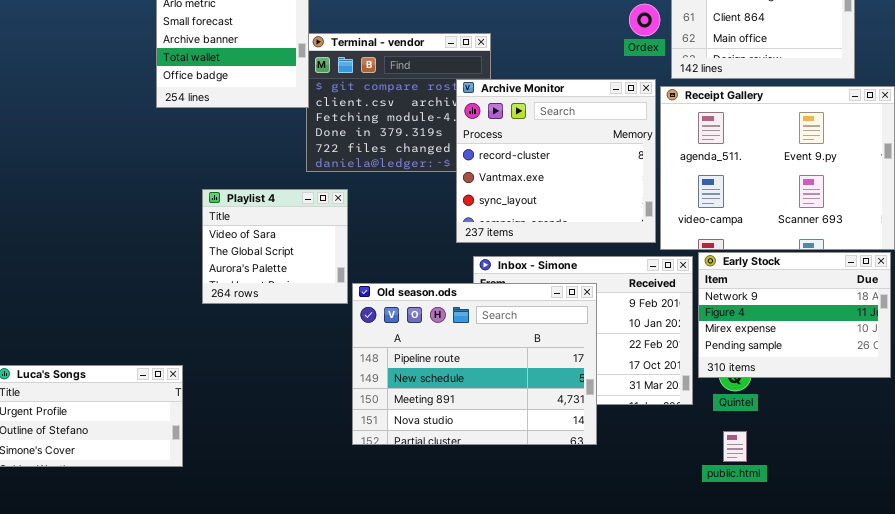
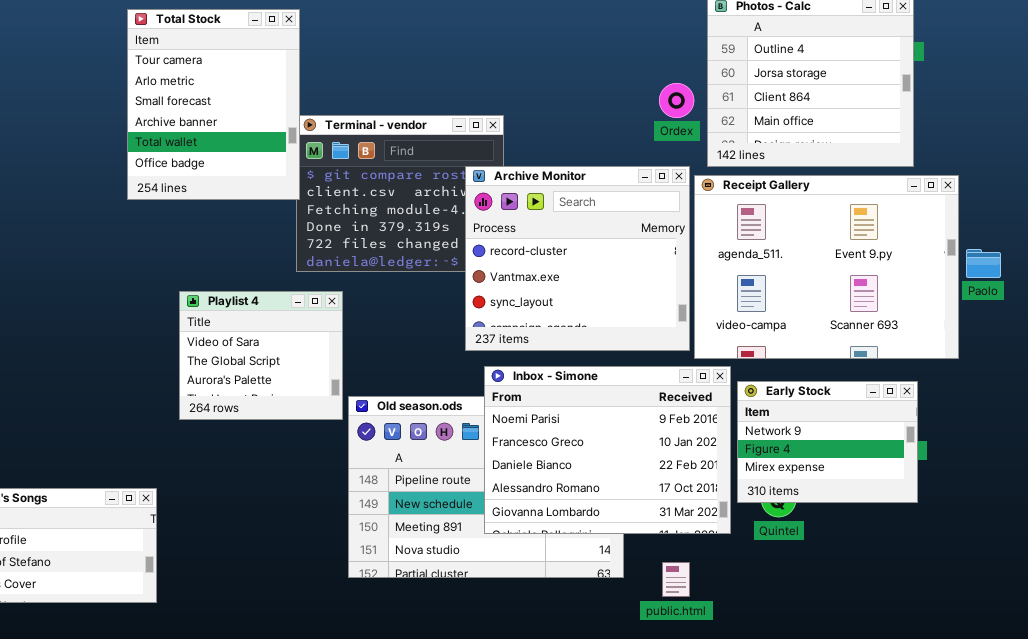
Early Stock: [698,252,891,378] -> [737,381,918,503], resized
Inbox - Simone: [473,256,693,405] -> [484,366,731,534], raised
public.html: [723,431,747,462] -> [662,562,690,597], moved

